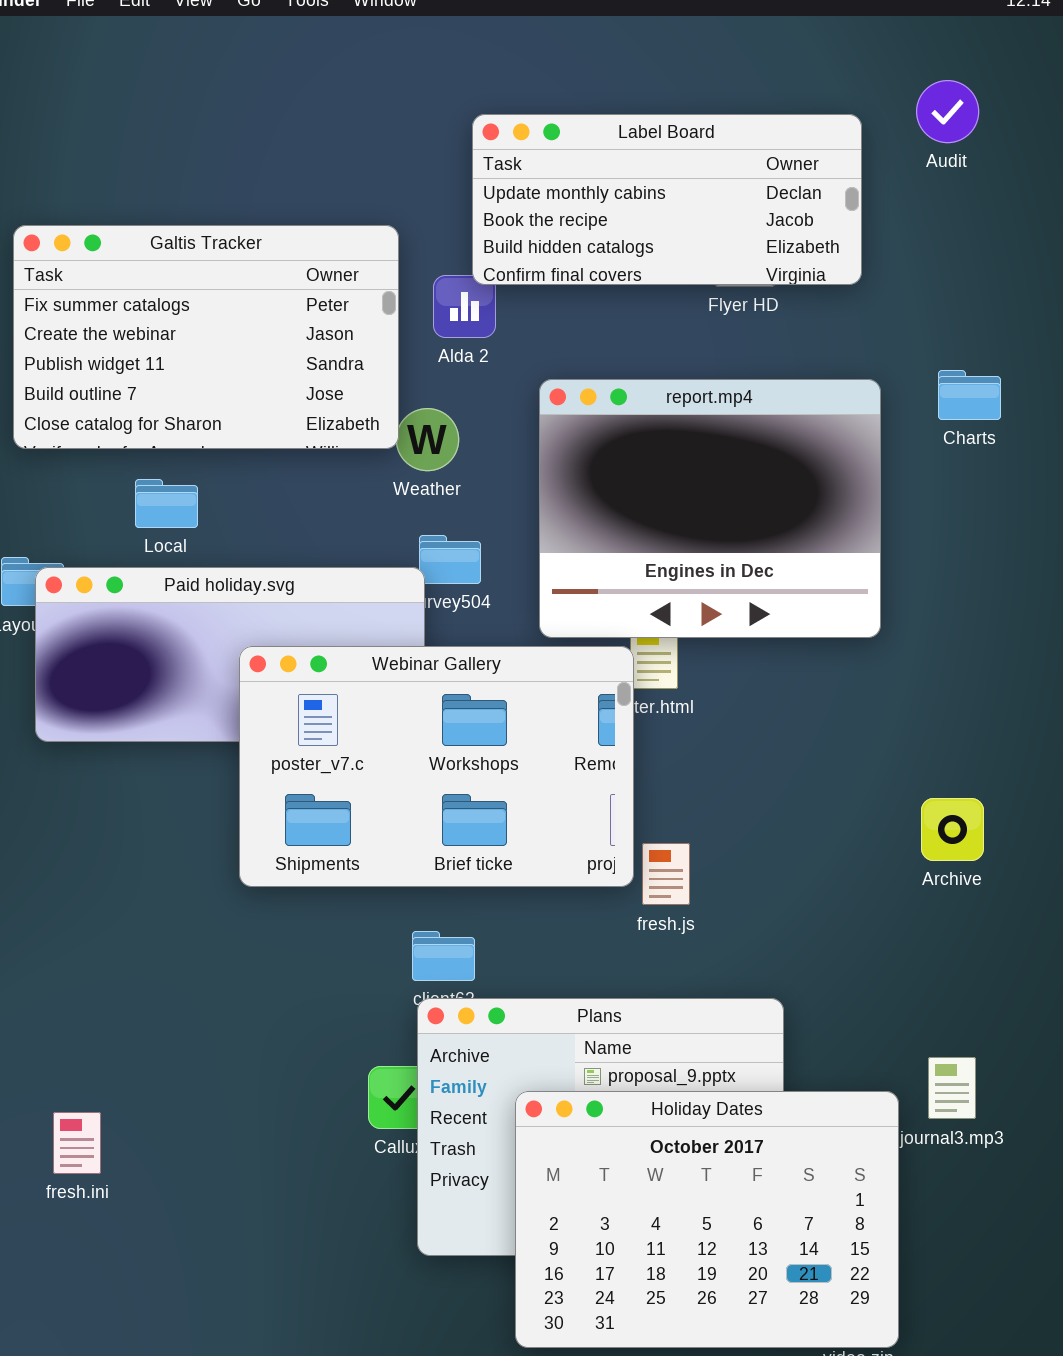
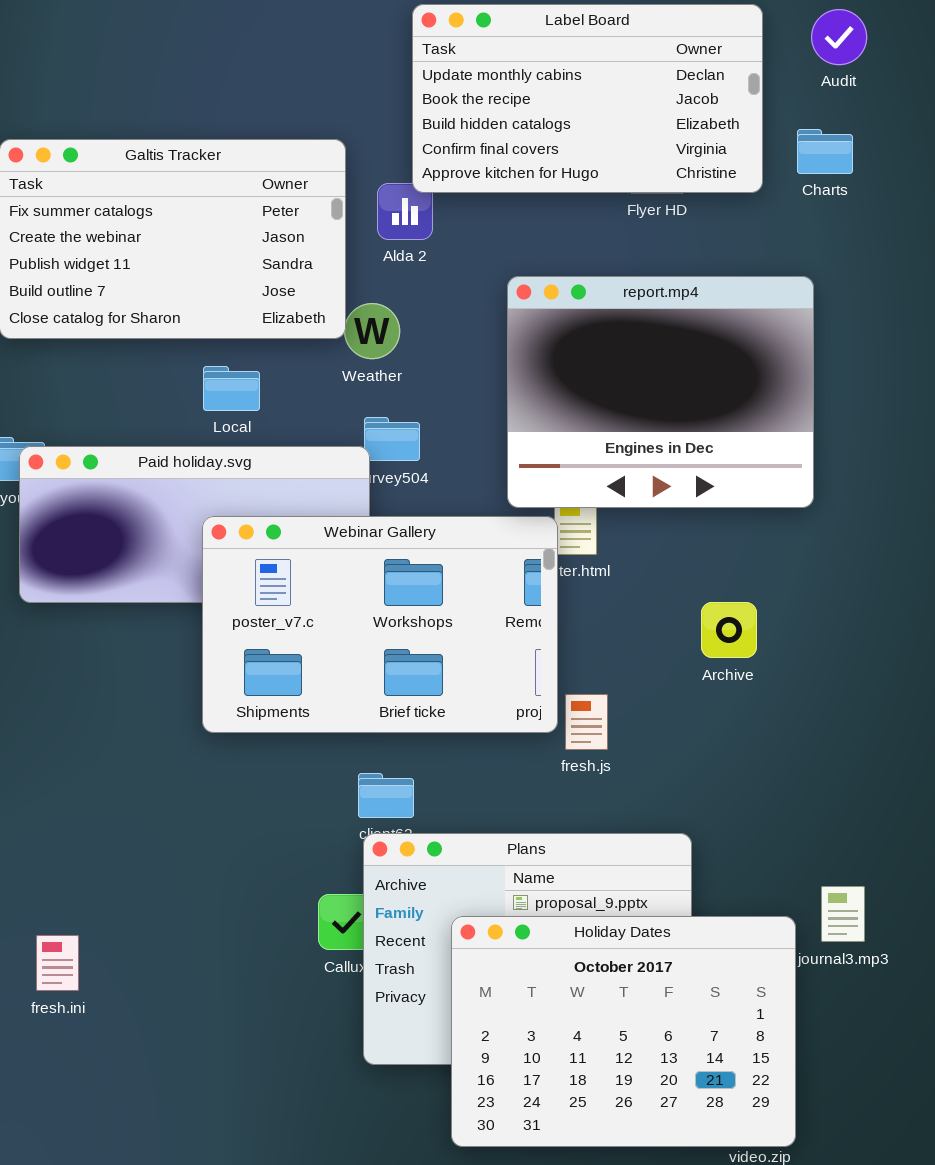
Label Board: [472,114,862,285] -> [412,4,763,193], resized
Charts: [938,370,1001,420] -> [797,129,853,174], moved
report.mp4: [539,379,881,638] -> [507,276,814,508], moved
Local: [135,479,198,528] -> [203,366,260,411], moved
Archive: [921,798,984,861] -> [701,602,757,658], moved

